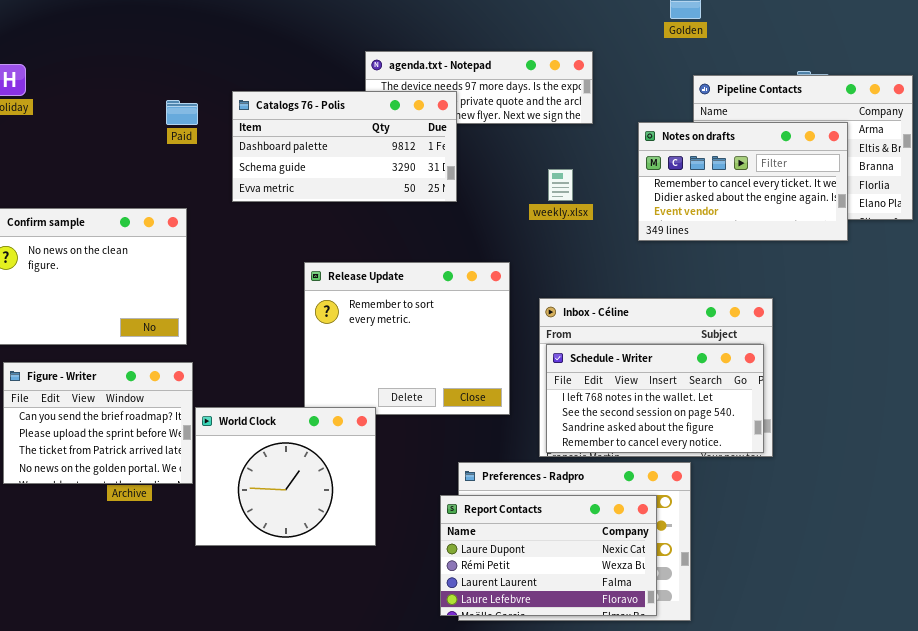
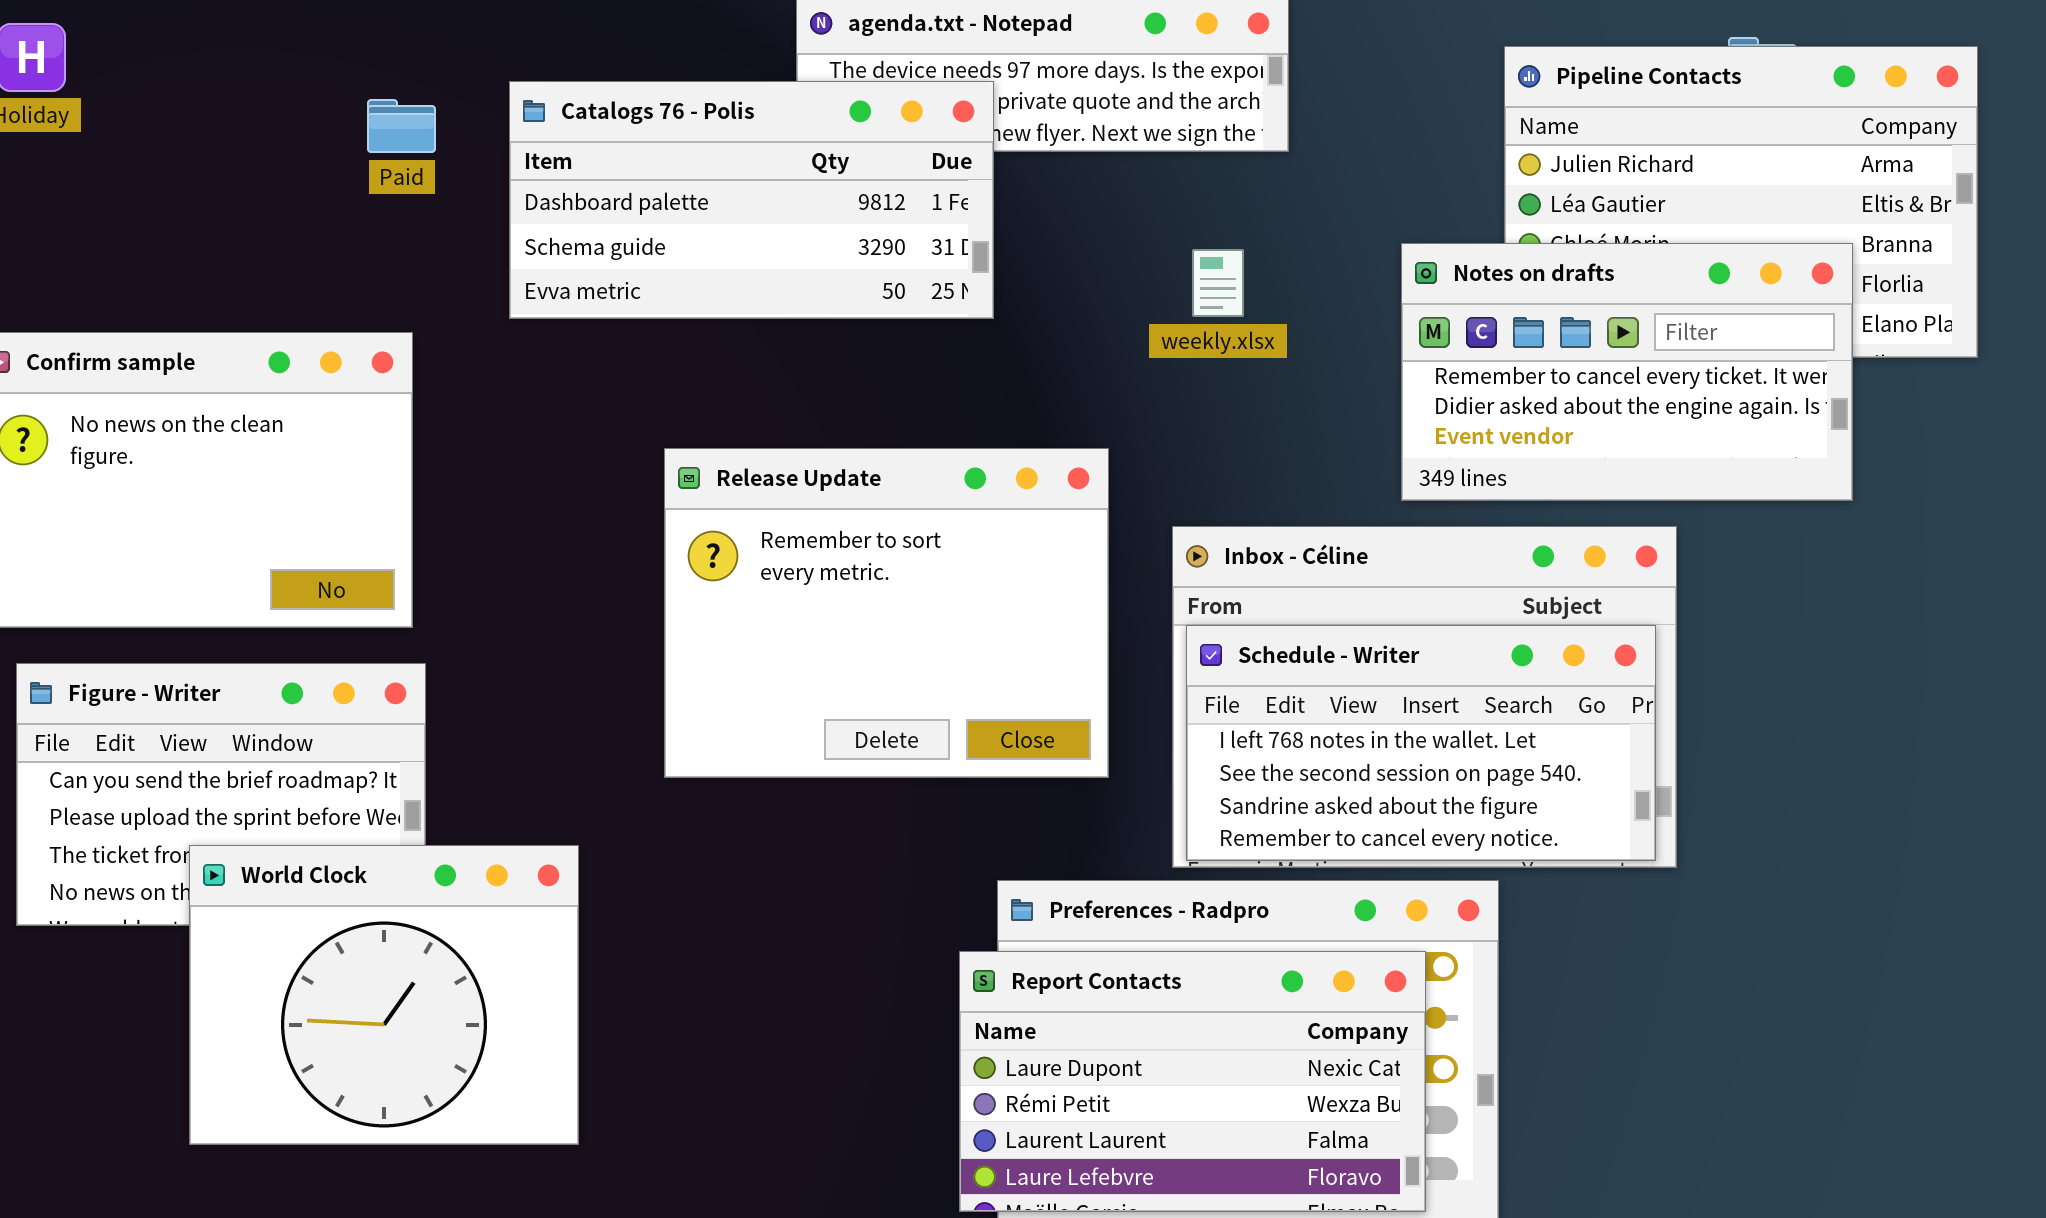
Notes on drafts: [638,122,848,241] -> [1401,243,1853,501], moved
World Clock: [195,407,376,546] -> [189,845,579,1145], moved

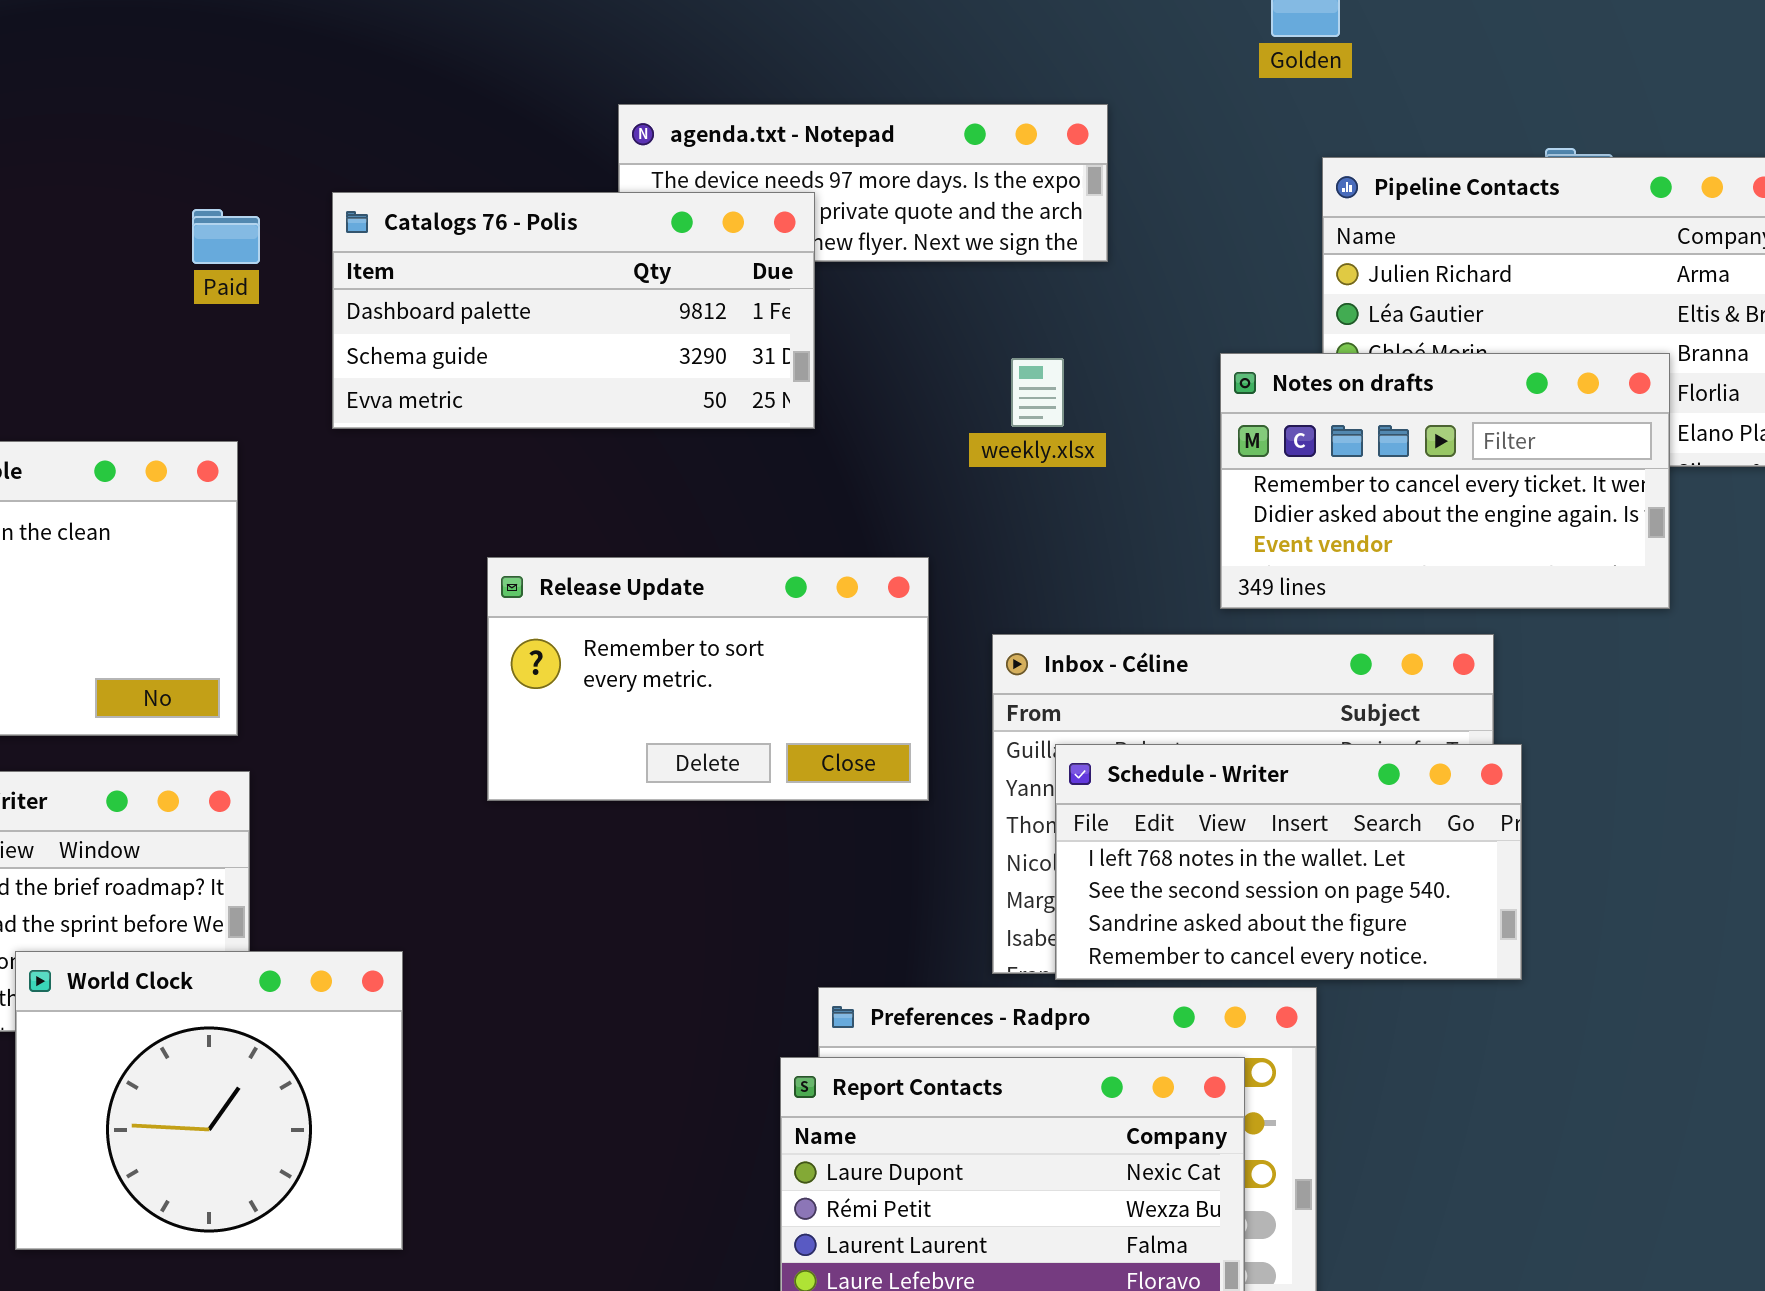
Release Update: [664,448,1109,778] -> [487,557,929,801], resized
Schedule - Writer: [1186,625,1656,861] -> [1055,744,1522,980], moved

